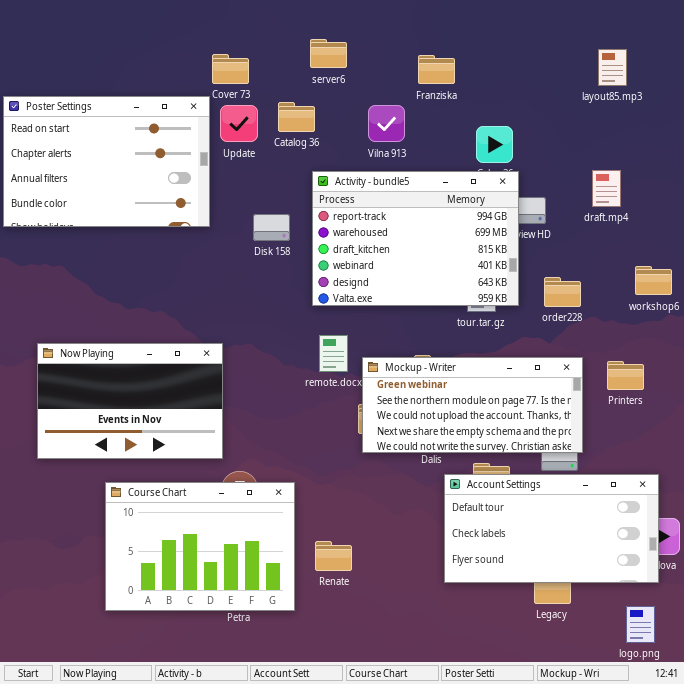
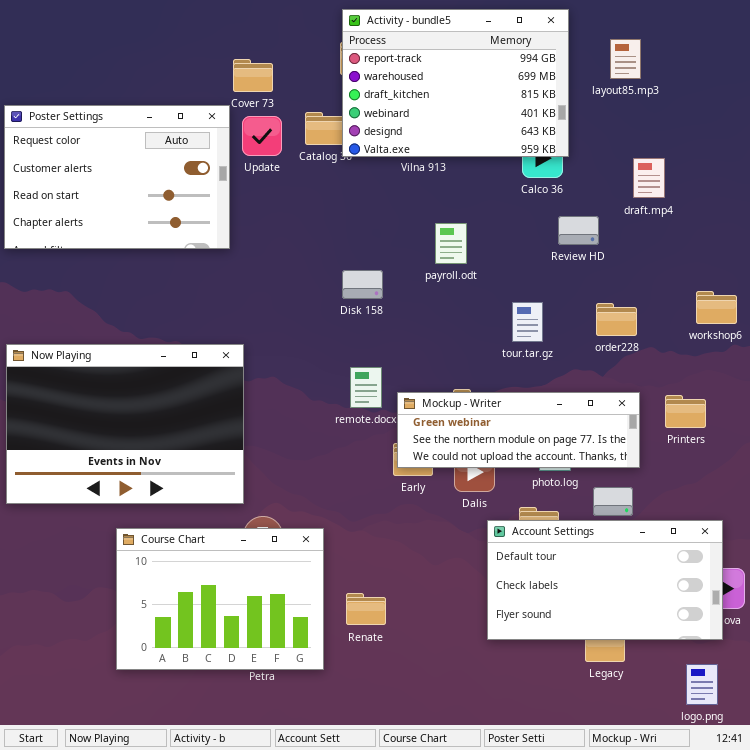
layout85.mp3: [598,49,627,86] -> [610,39,641,79], moved
Poster Settings: [3,96,210,227] -> [4,105,230,249], scrolled up 2 rows
draft.mp4: [592,170,621,207] -> [633,158,665,198], moved
Activity - bundle5: [312,171,519,306] -> [342,9,569,157], moved
Disk 158: [253,214,290,241] -> [342,270,383,299], moved
Now Playing: [37,343,223,459] -> [6,344,244,504], resized
Mockup - Writer: [362,357,583,453] -> [397,392,640,468], resized

